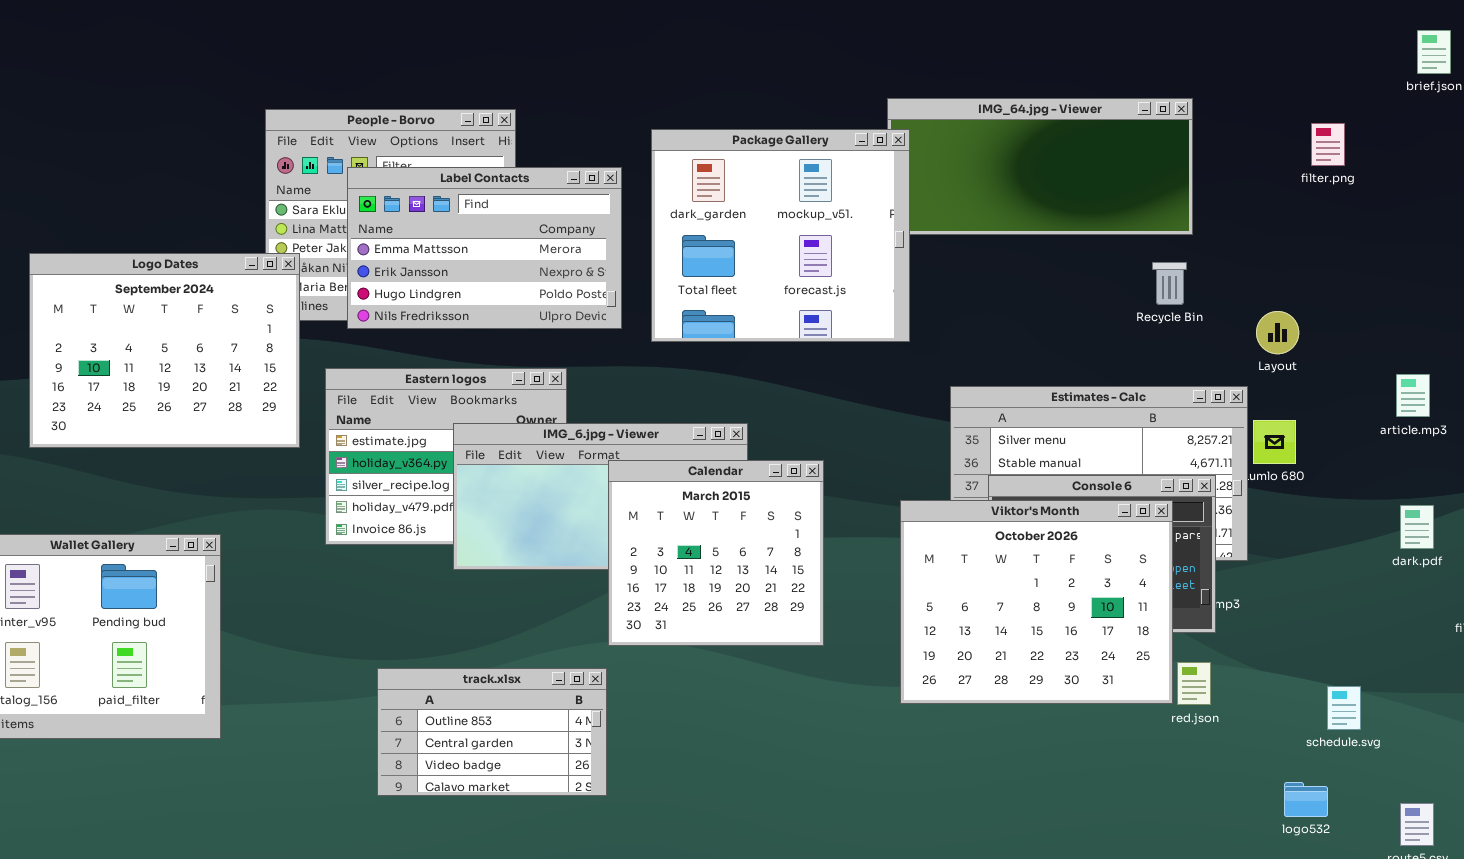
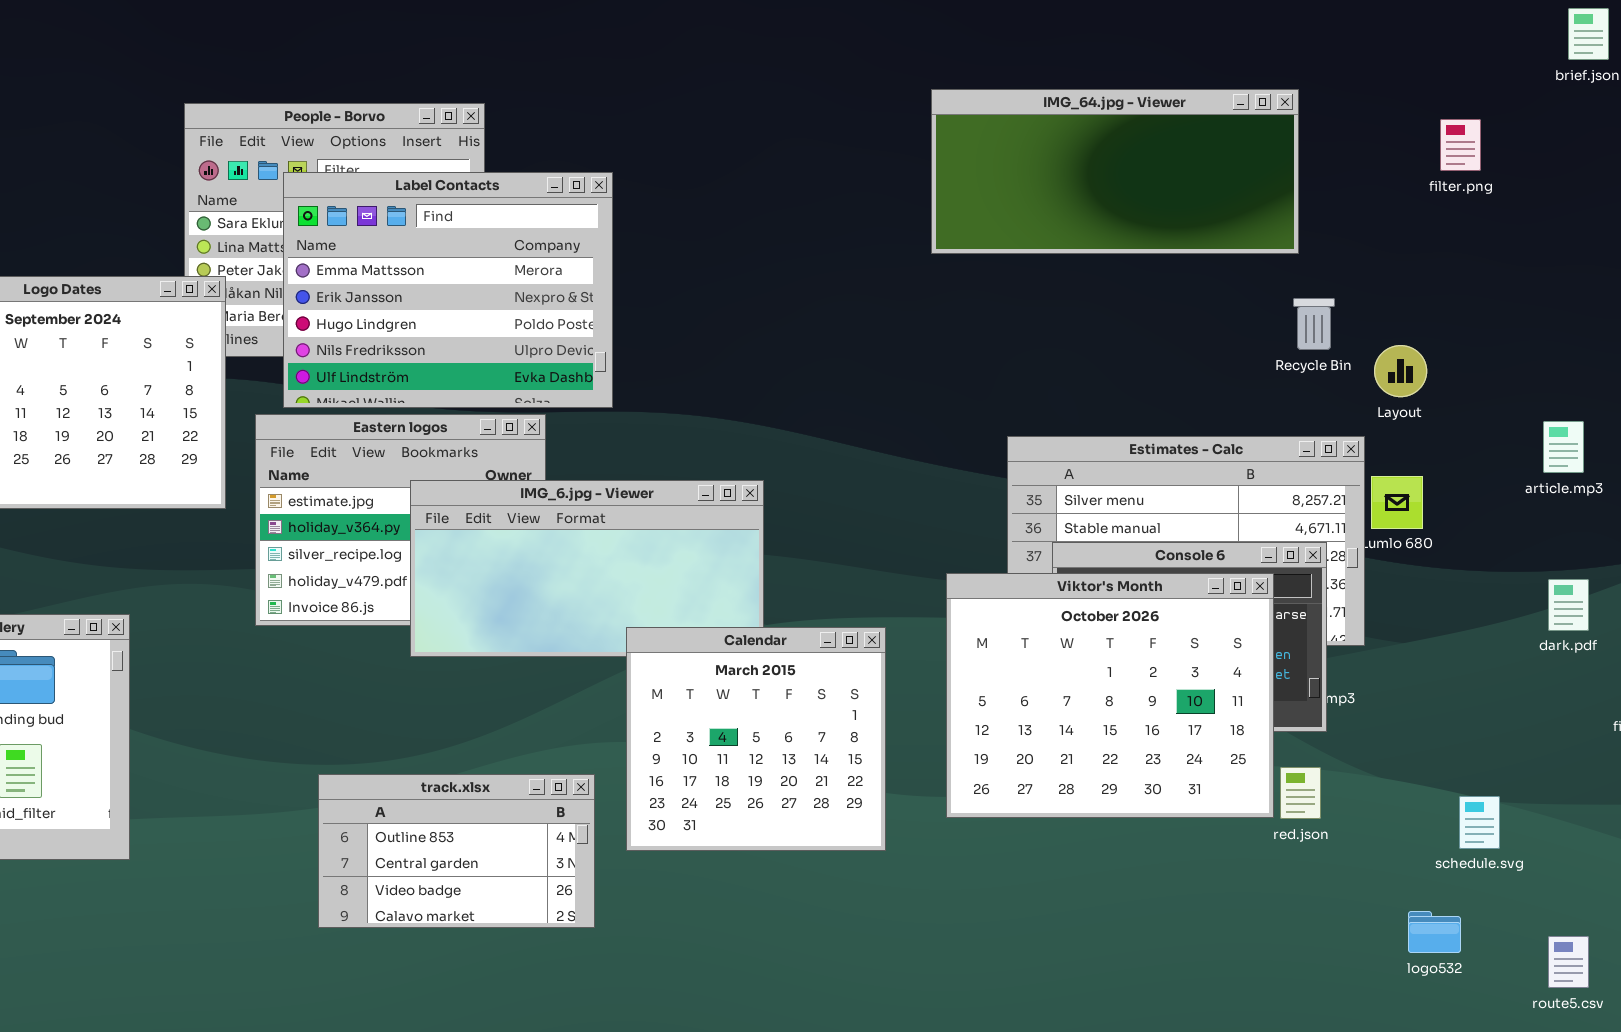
Package Gallery: [651,129,910,342] -> none, closed
Label Contacts: [347,167,622,329] -> [283,172,613,408], resized
Recycle Bin: [1152,262,1187,305] -> [1293,298,1335,350], moved
Calendar: [608,460,824,646] -> [626,627,886,851], moved

